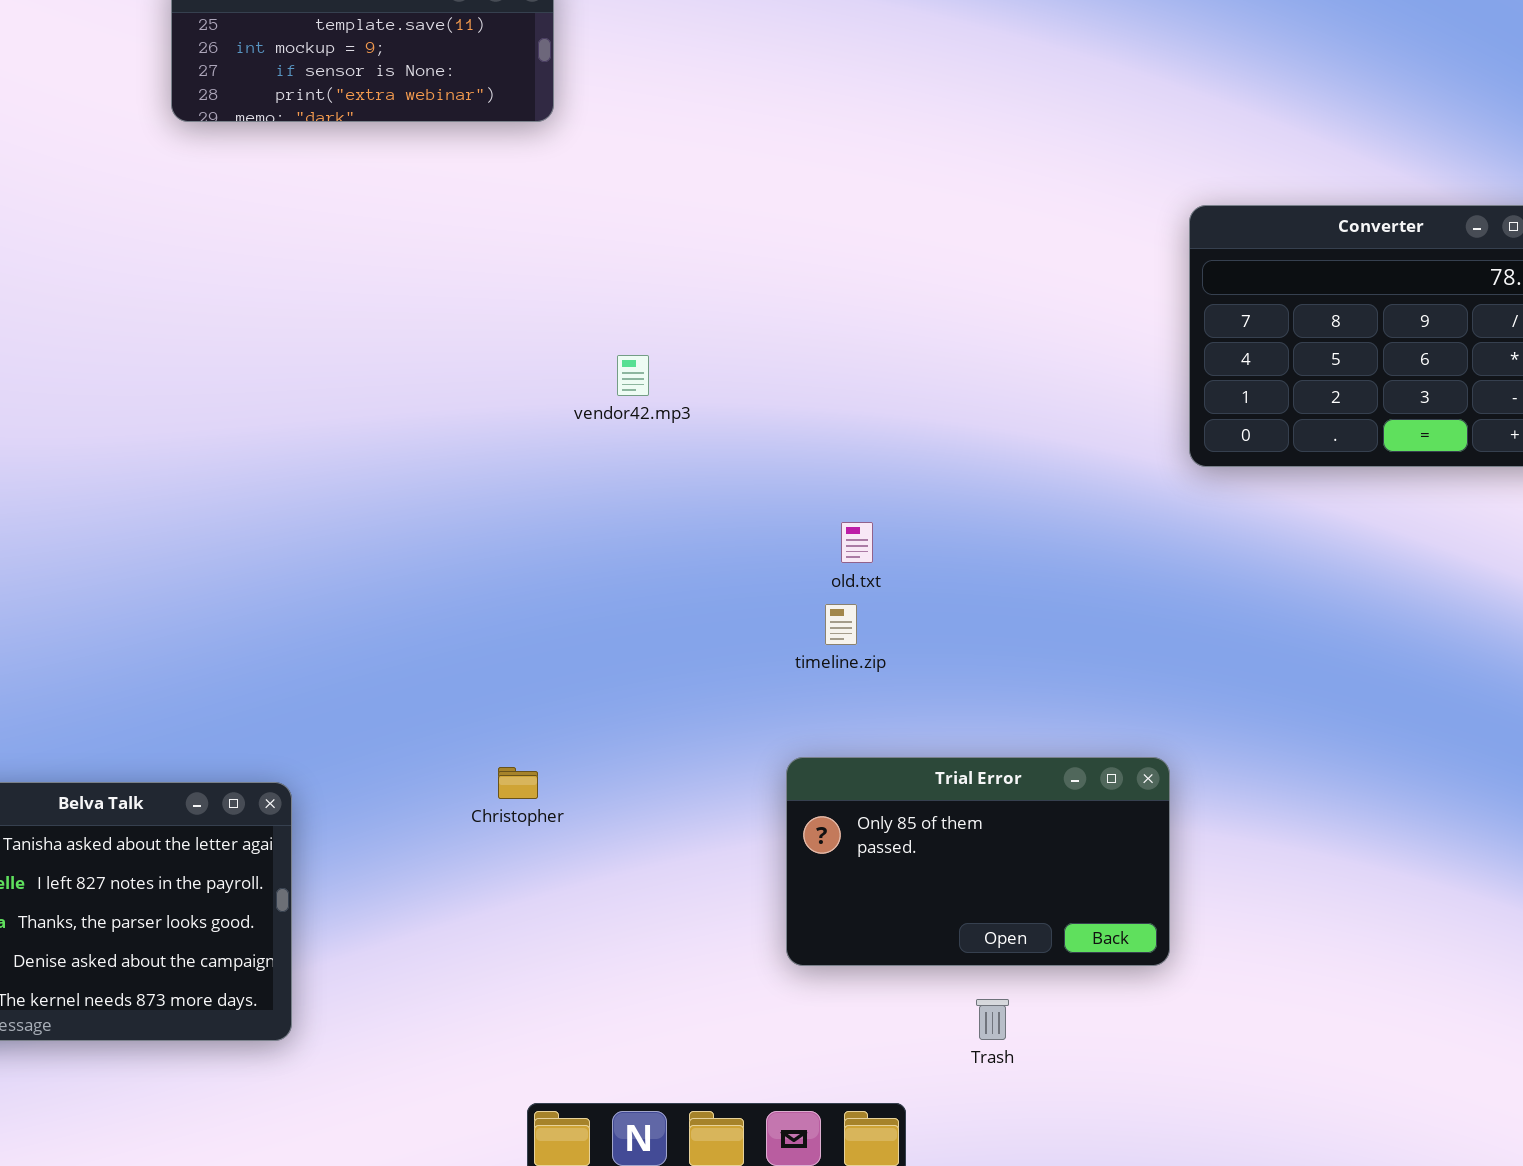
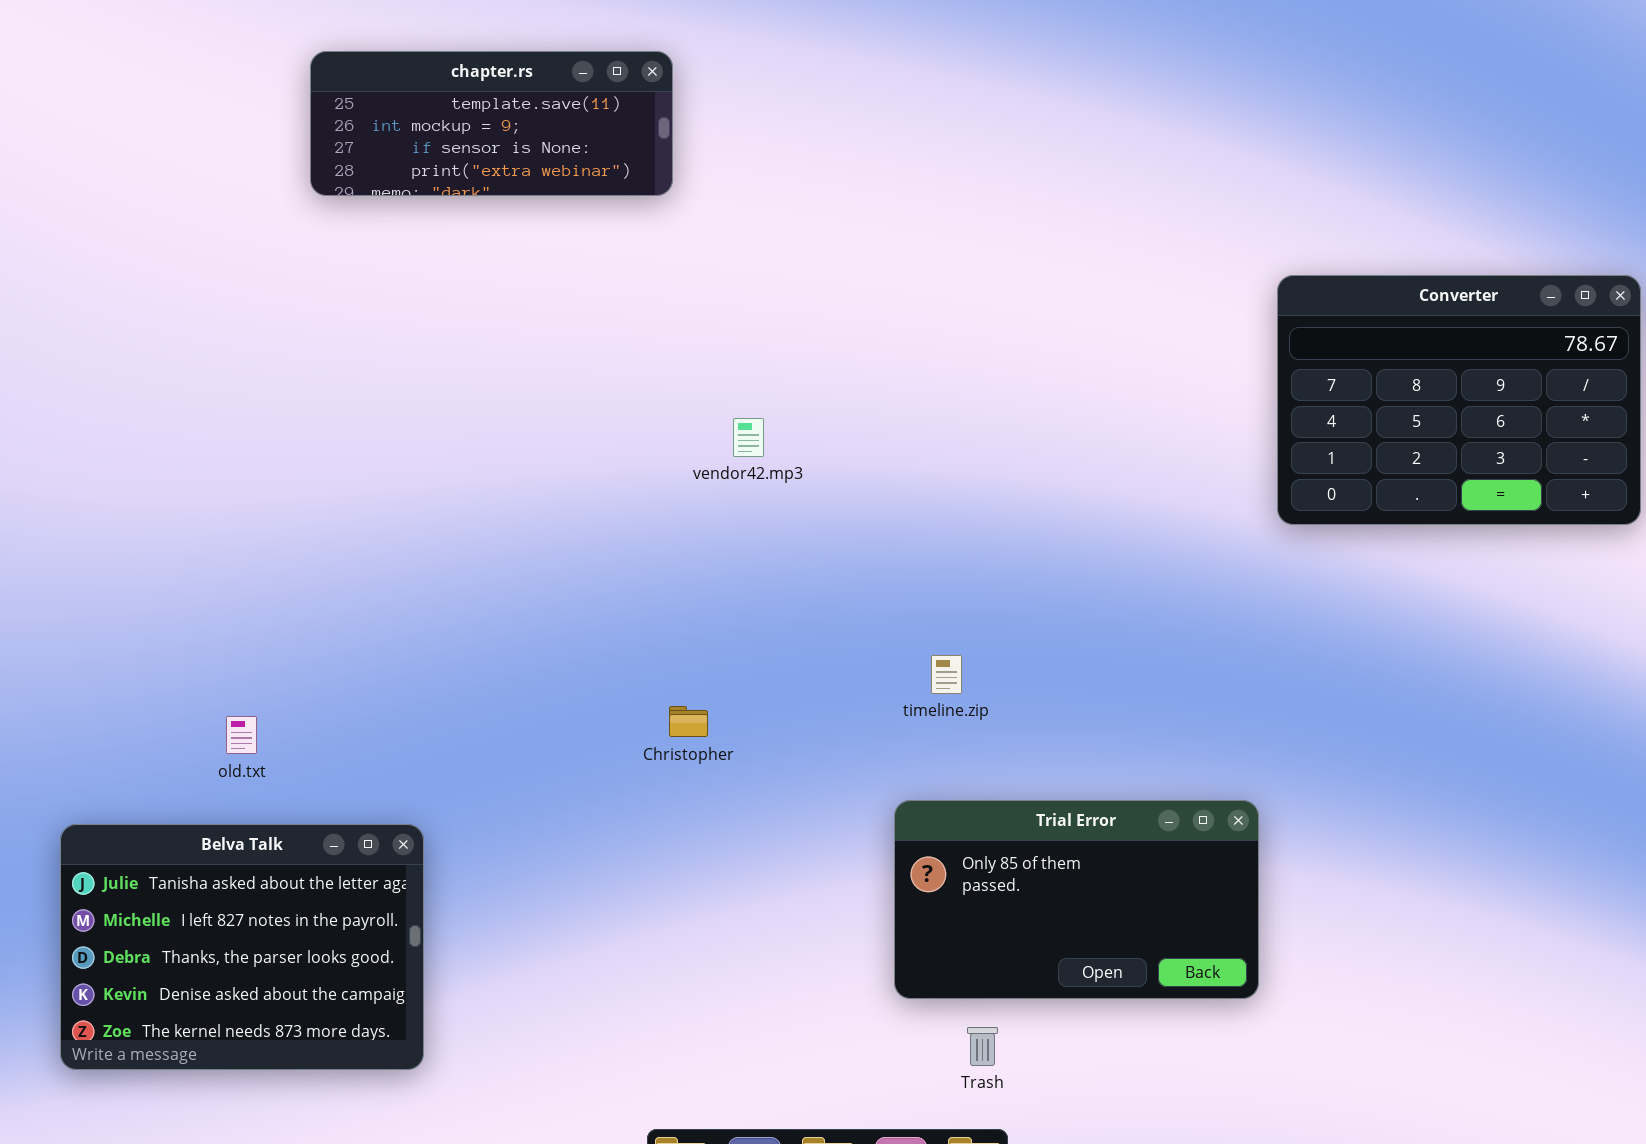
old.txt: [841,522,873,563] -> [226,716,257,754], moved
Christopher: [498,767,538,799] -> [669,706,708,737], moved
Trash: [976,999,1009,1040] -> [967,1027,998,1066], moved

